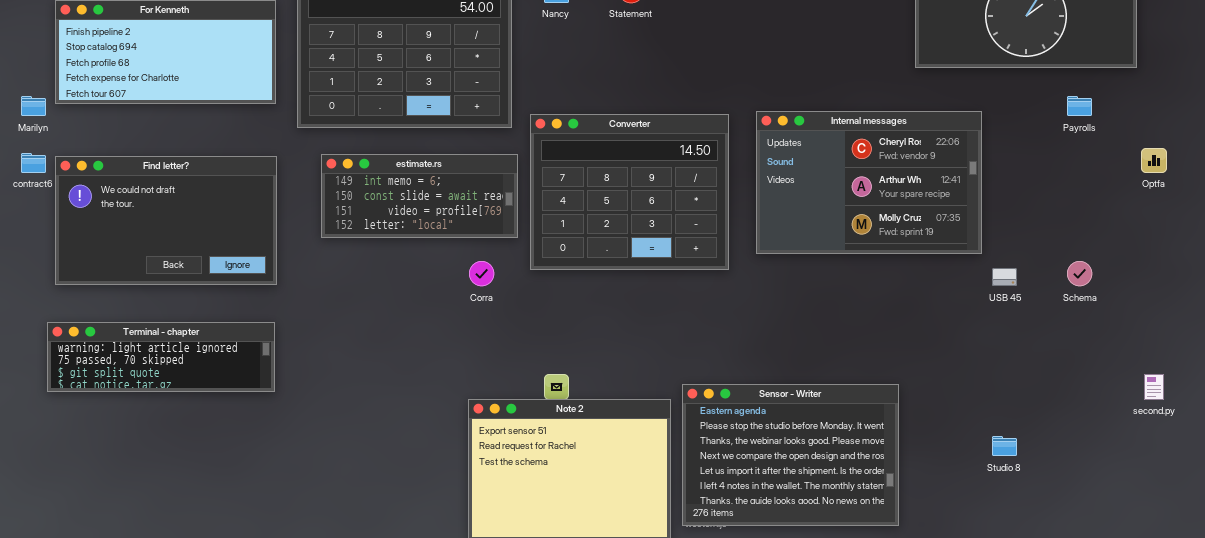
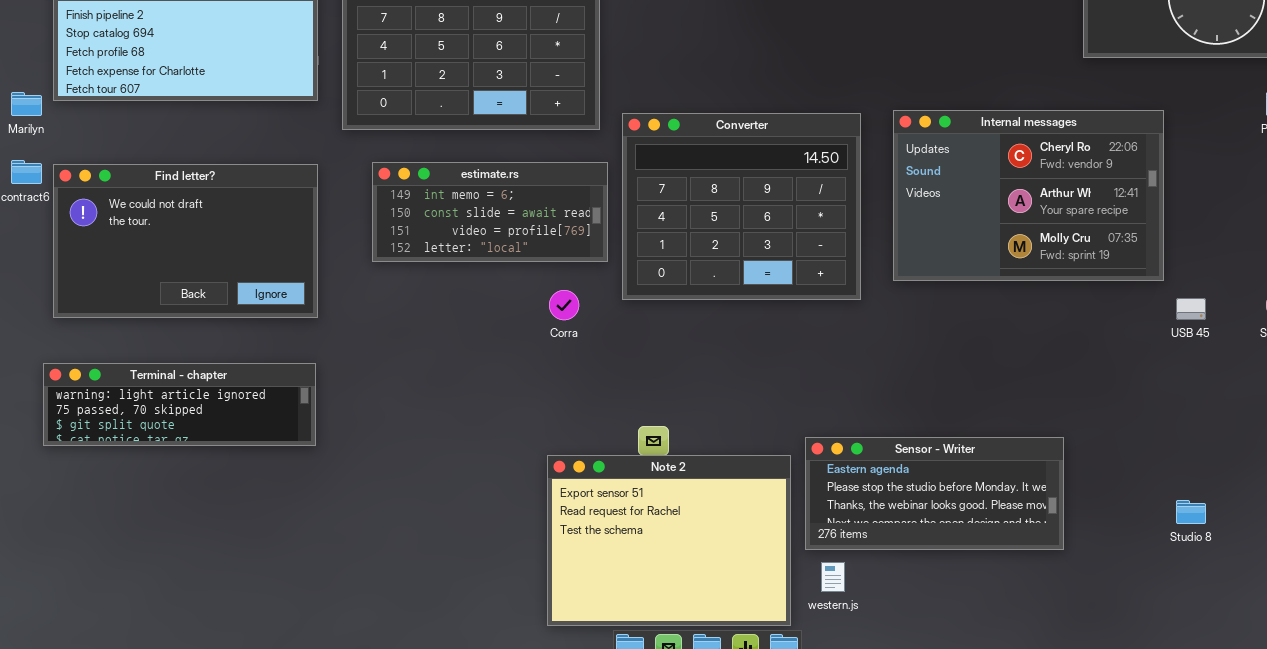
Sensor - Writer: [682,384,899,526] -> [805,437,1064,550], resized

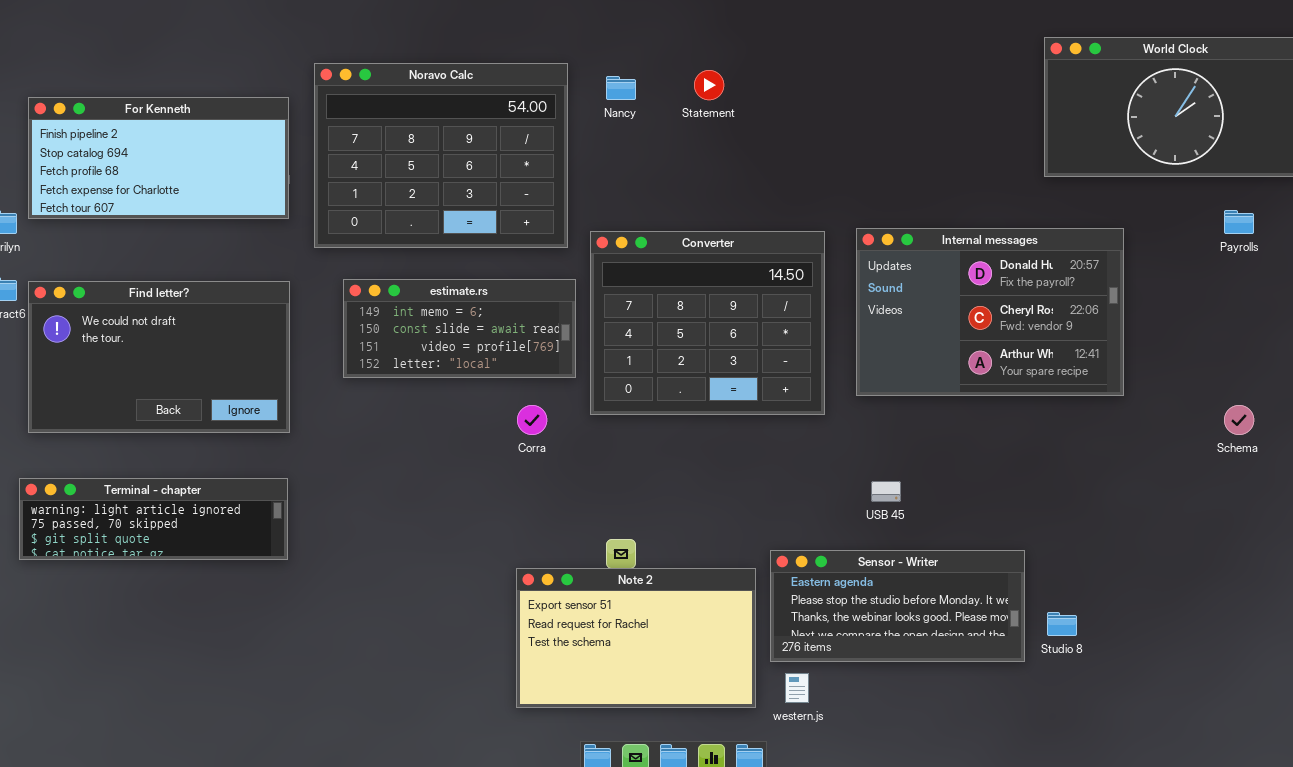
Internal messages: [893,110,1164,281] -> [856,228,1124,396], scrolled up 1 row
USB 45: [1176,298,1206,320] -> [871,481,901,502], moved
Note 2: [547,455,791,626] -> [516,568,756,708], resized
Studio 8: [1176,500,1206,524] -> [1047,612,1077,636], moved

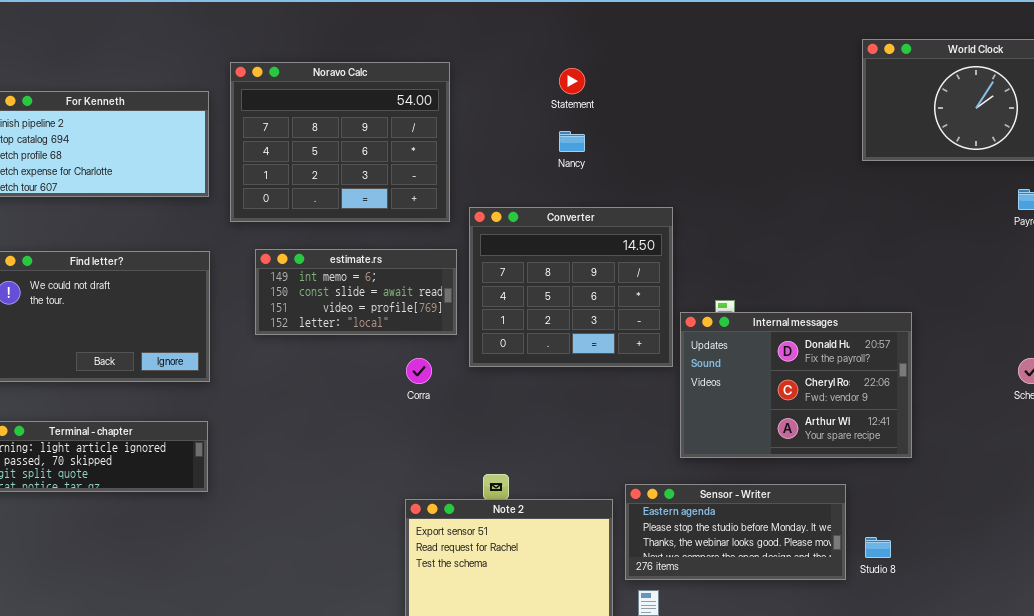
Nancy: [606,76,636,100] -> [559,131,585,152], moved
Internal messages: [856,228,1124,396] -> [680,312,912,458], moved

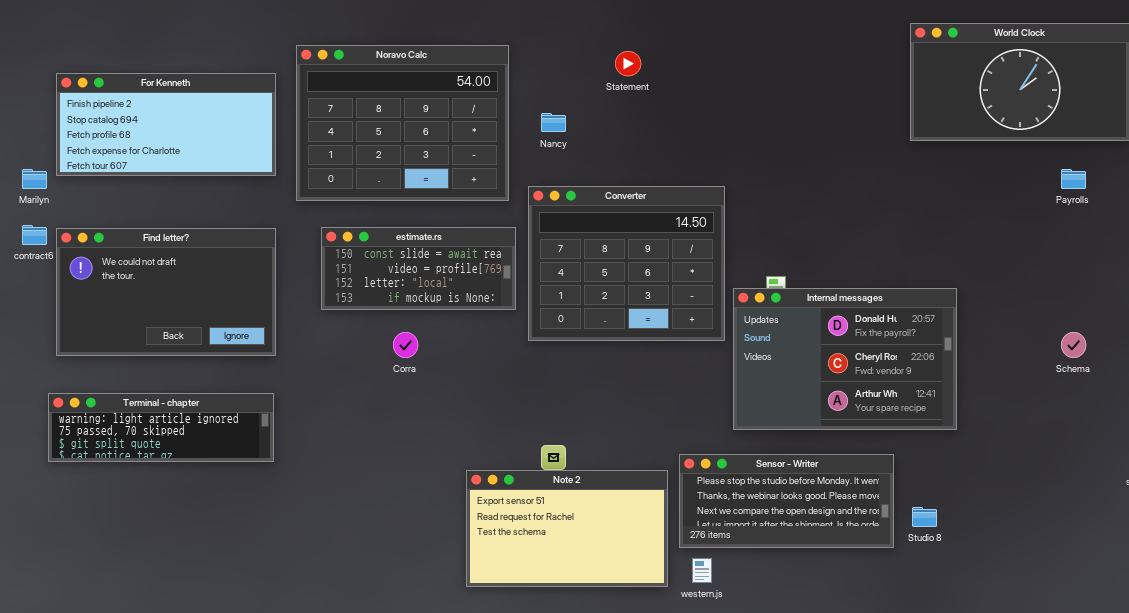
Nancy: [559,131,585,152] -> [541,113,566,132], moved
estimate.rs: [255,249,457,335] -> [321,227,516,310], scrolled down 1 row
Corra: [406,358,432,384] -> [393,332,418,358], moved
Sensor - Writer: [625,484,846,580] -> [679,454,894,548], scrolled down 1 row

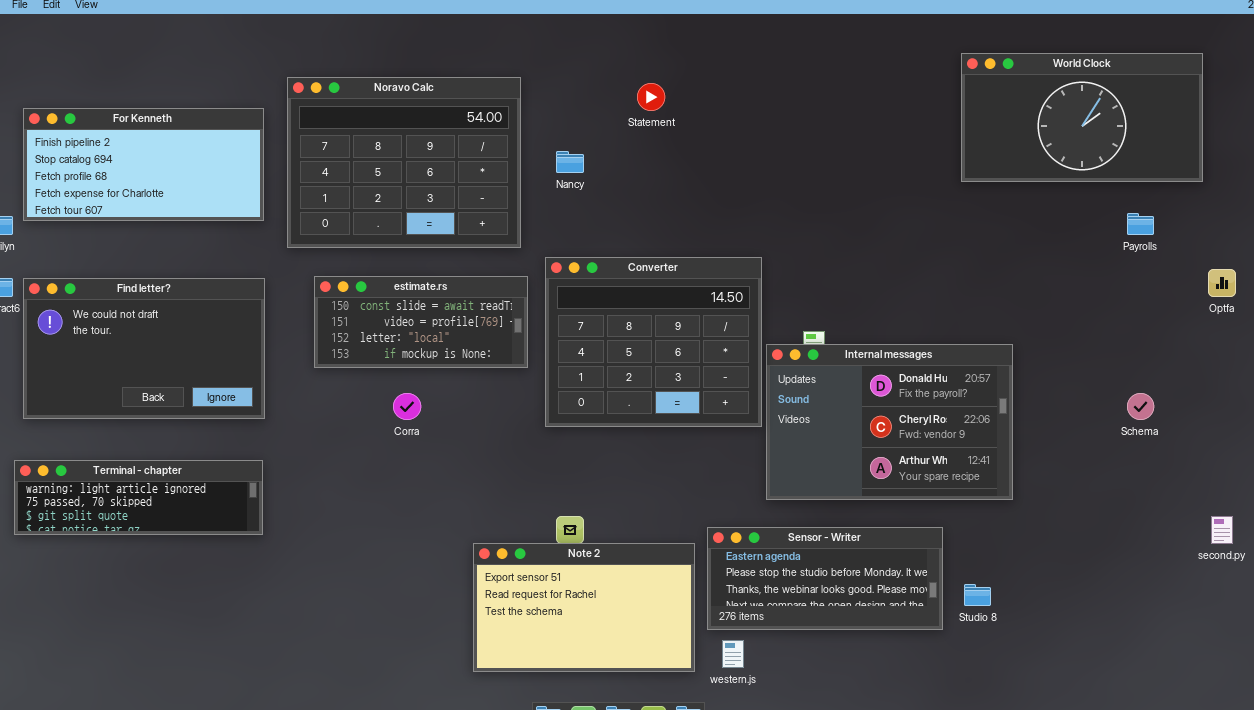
Converter: [528,186,725,341] -> [545,257,762,427], moved
Sensor - Writer: [679,454,894,548] -> [707,527,943,630], scrolled up 1 row

